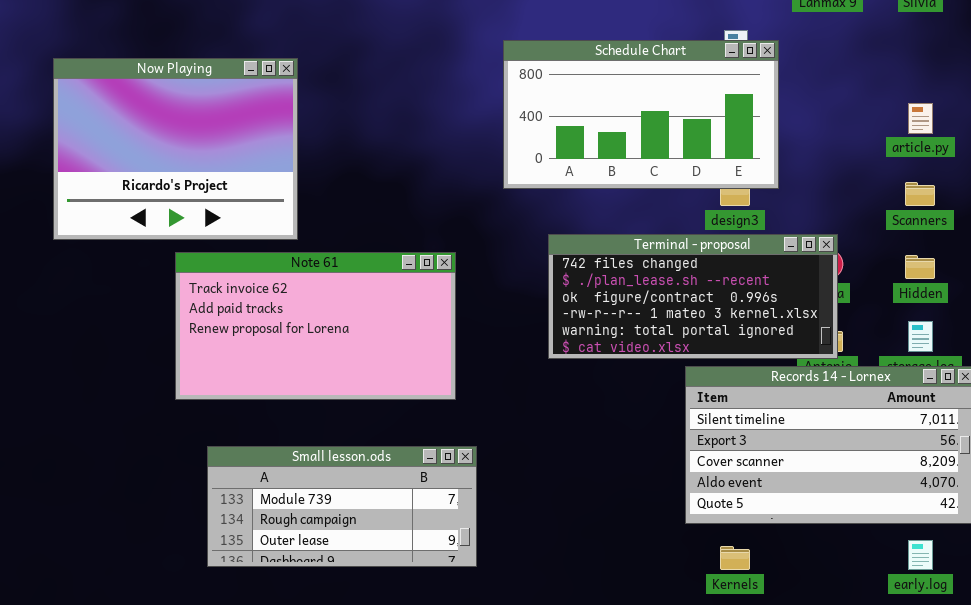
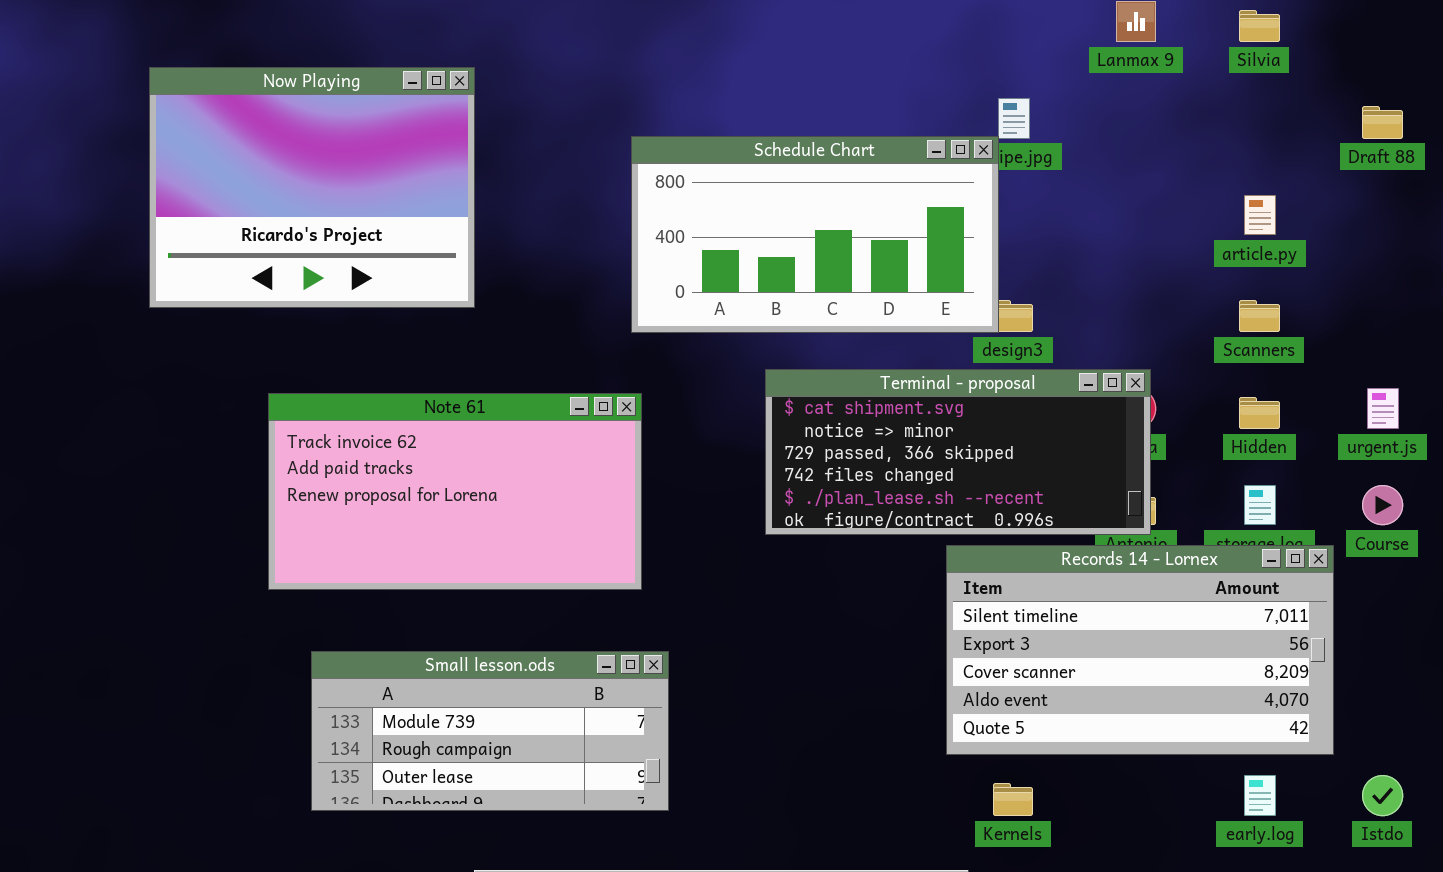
Schedule Chart: [503,40,779,189] -> [631,136,999,333], moved
Now Playing: [53,58,298,240] -> [149,67,475,308], moved
Terminal - proposal: [548,234,838,359] -> [765,369,1151,535], scrolled up 3 rows

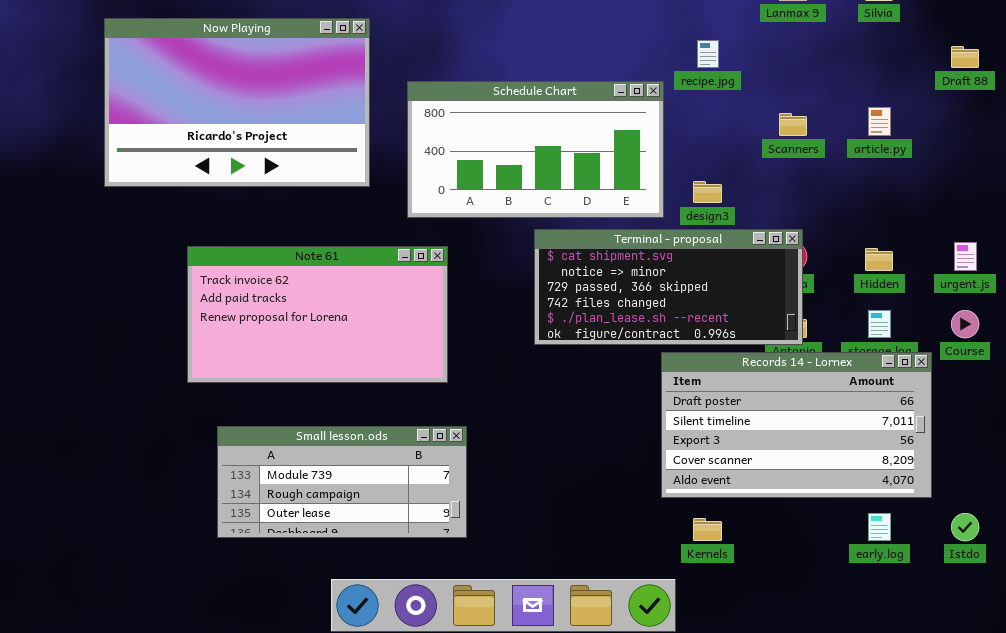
Now Playing: [149,67,475,308] -> [104,18,370,187], resized
Schedule Chart: [631,136,999,333] -> [407,81,664,218], moved
Scanners: [1239,300,1280,332] -> [779,113,807,136], moved
Records 14 - Lornex: [946,545,1334,755] -> [661,352,932,498], scrolled up 1 row

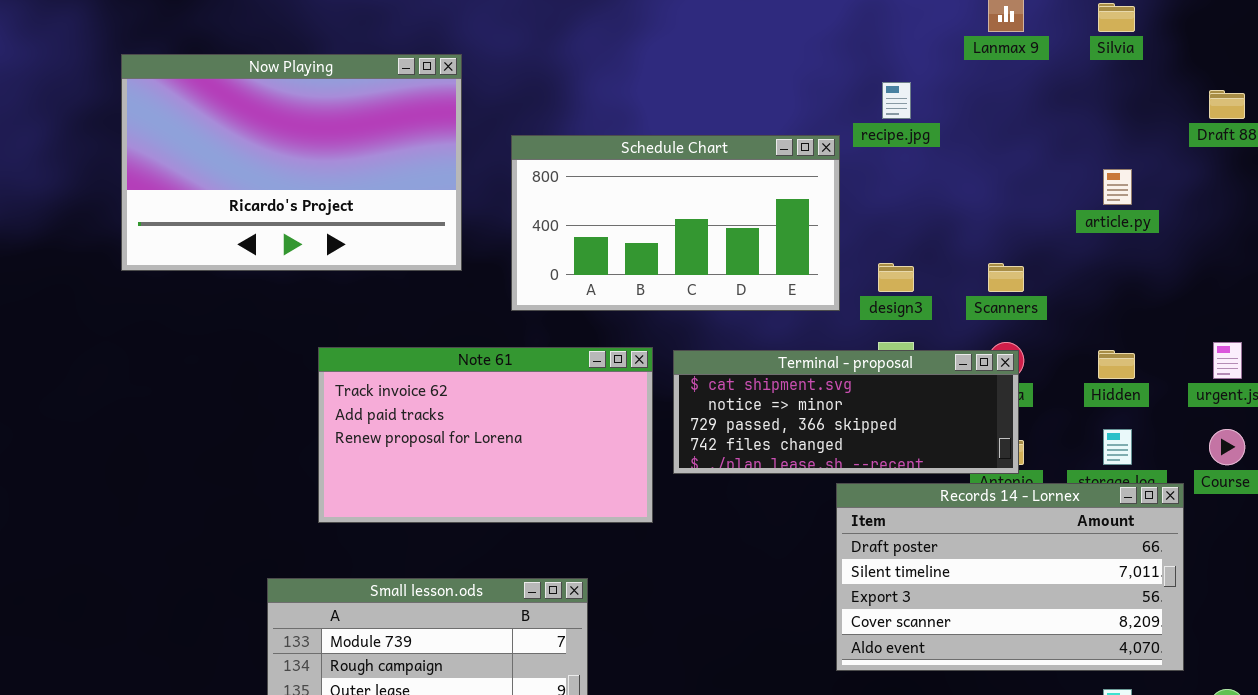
Scanners: [779,113,807,136] -> [988,263,1024,292], moved
Terminal - proposal: [534,229,803,345] -> [673,350,1019,474], resized
Note 61: [187,246,448,383] -> [318,347,653,523], moved

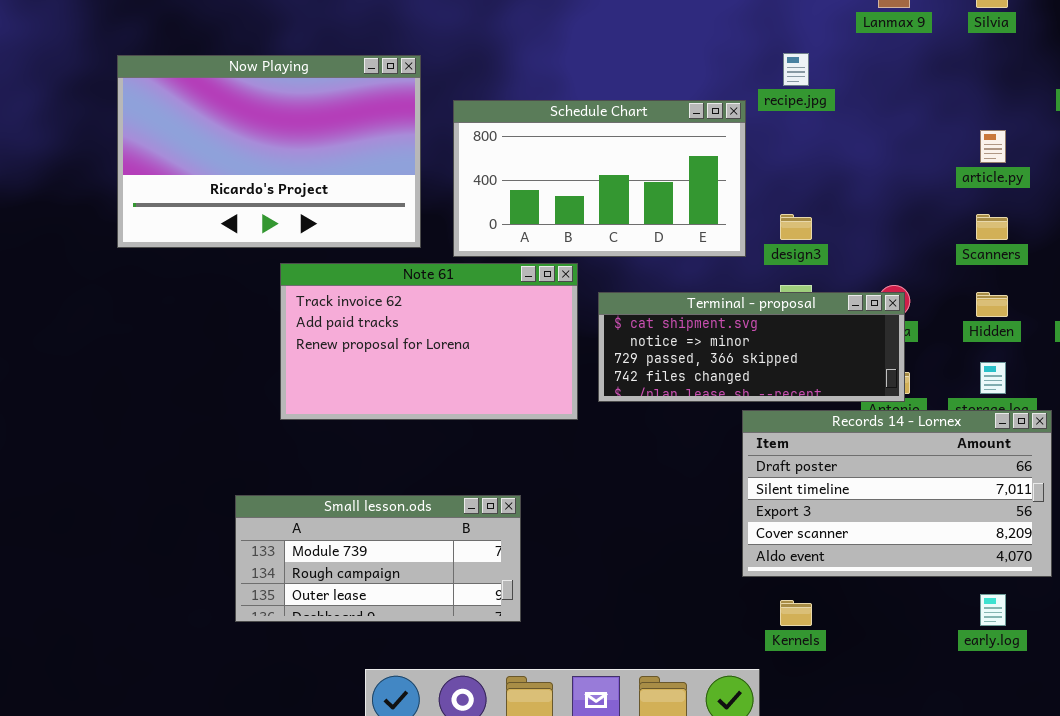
Now Playing: [121,54,462,271] -> [117,55,421,248], moved
Scanners: [988,263,1024,292] -> [976,214,1008,240], moved
Note 61: [318,347,653,523] -> [280,263,578,420], moved

